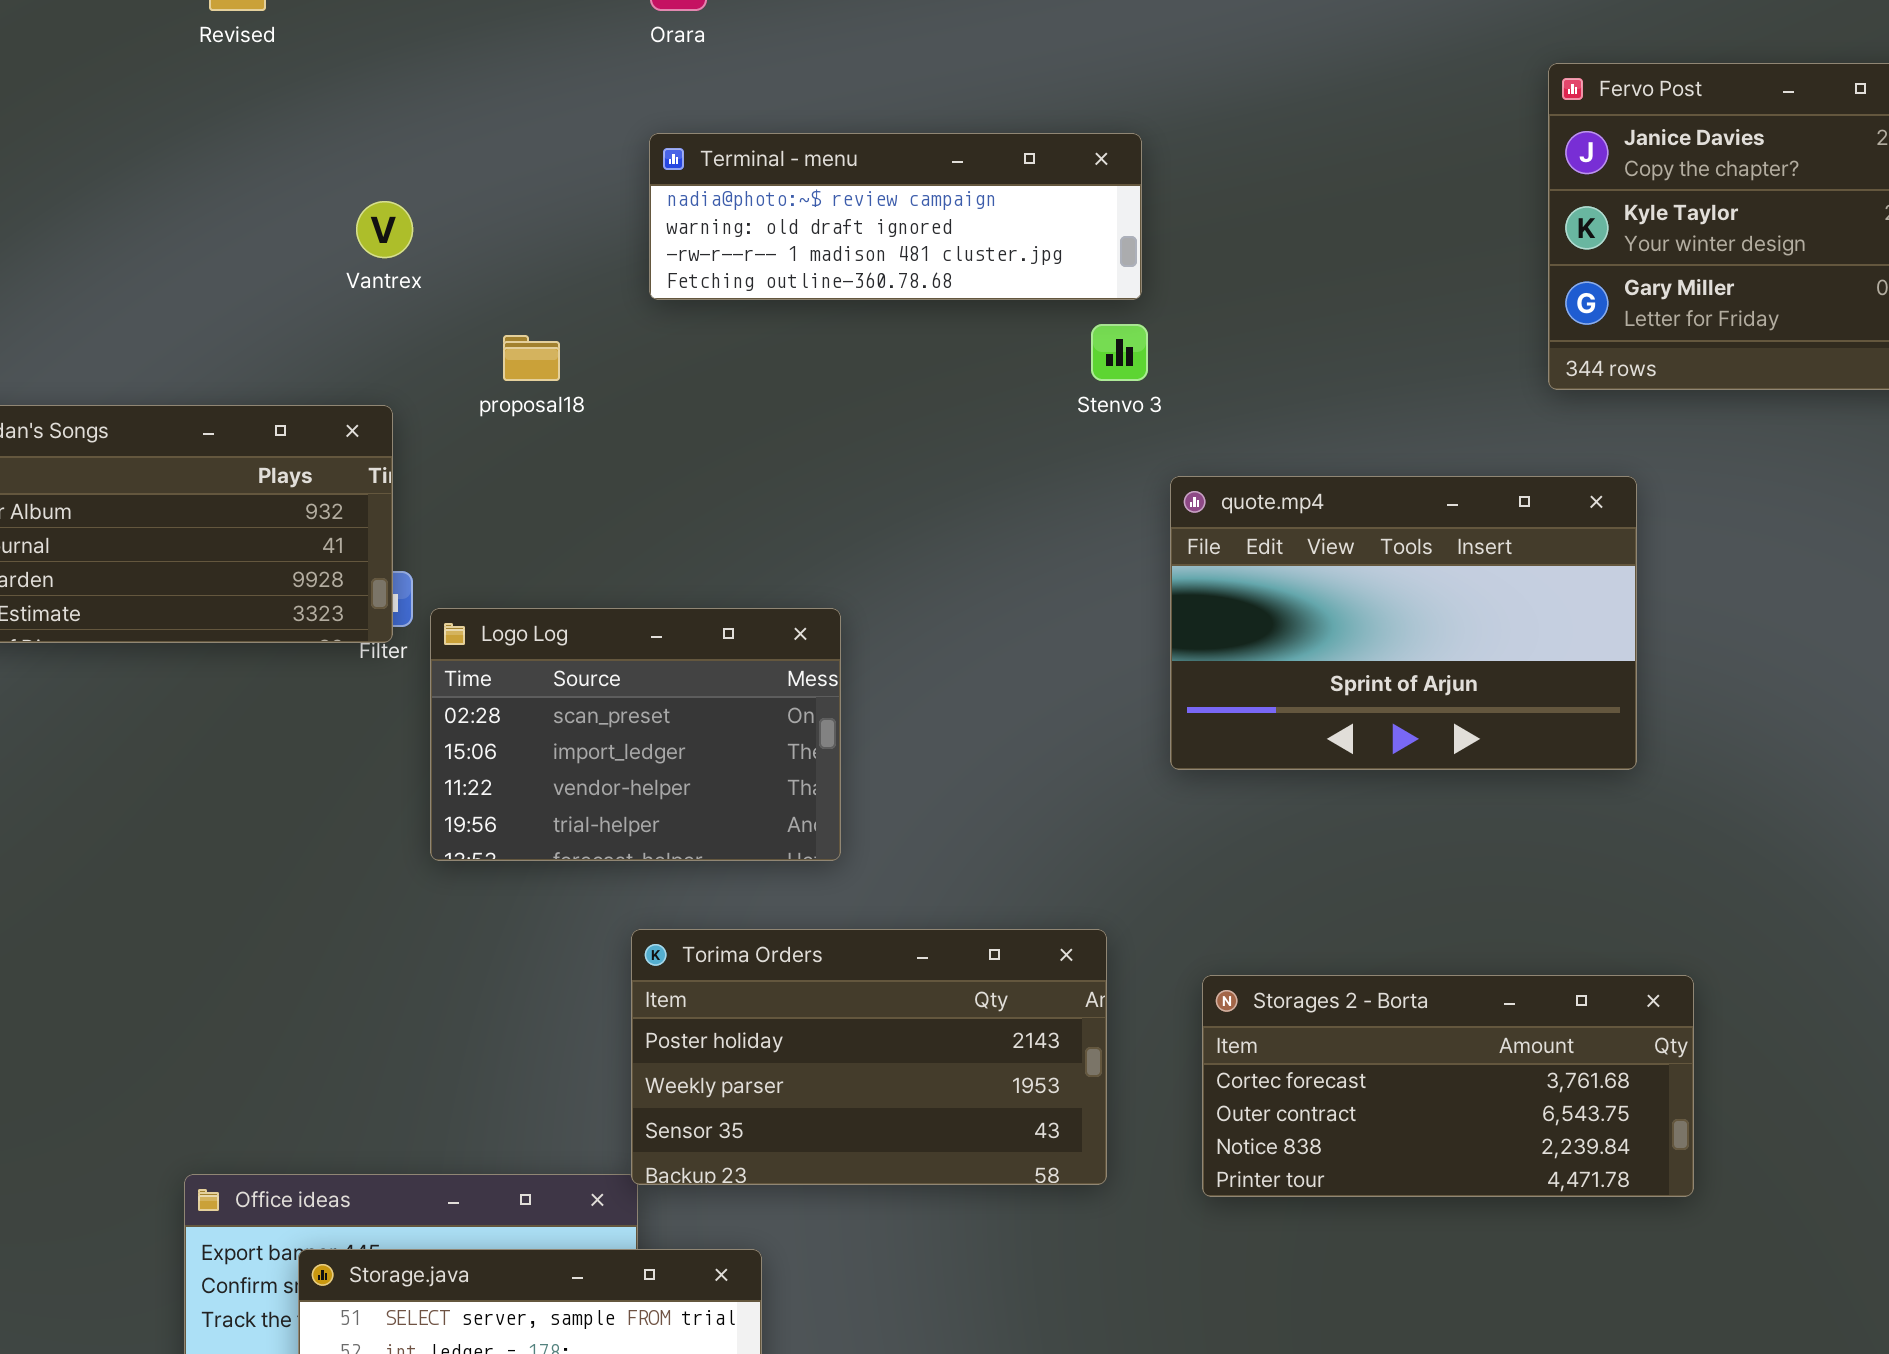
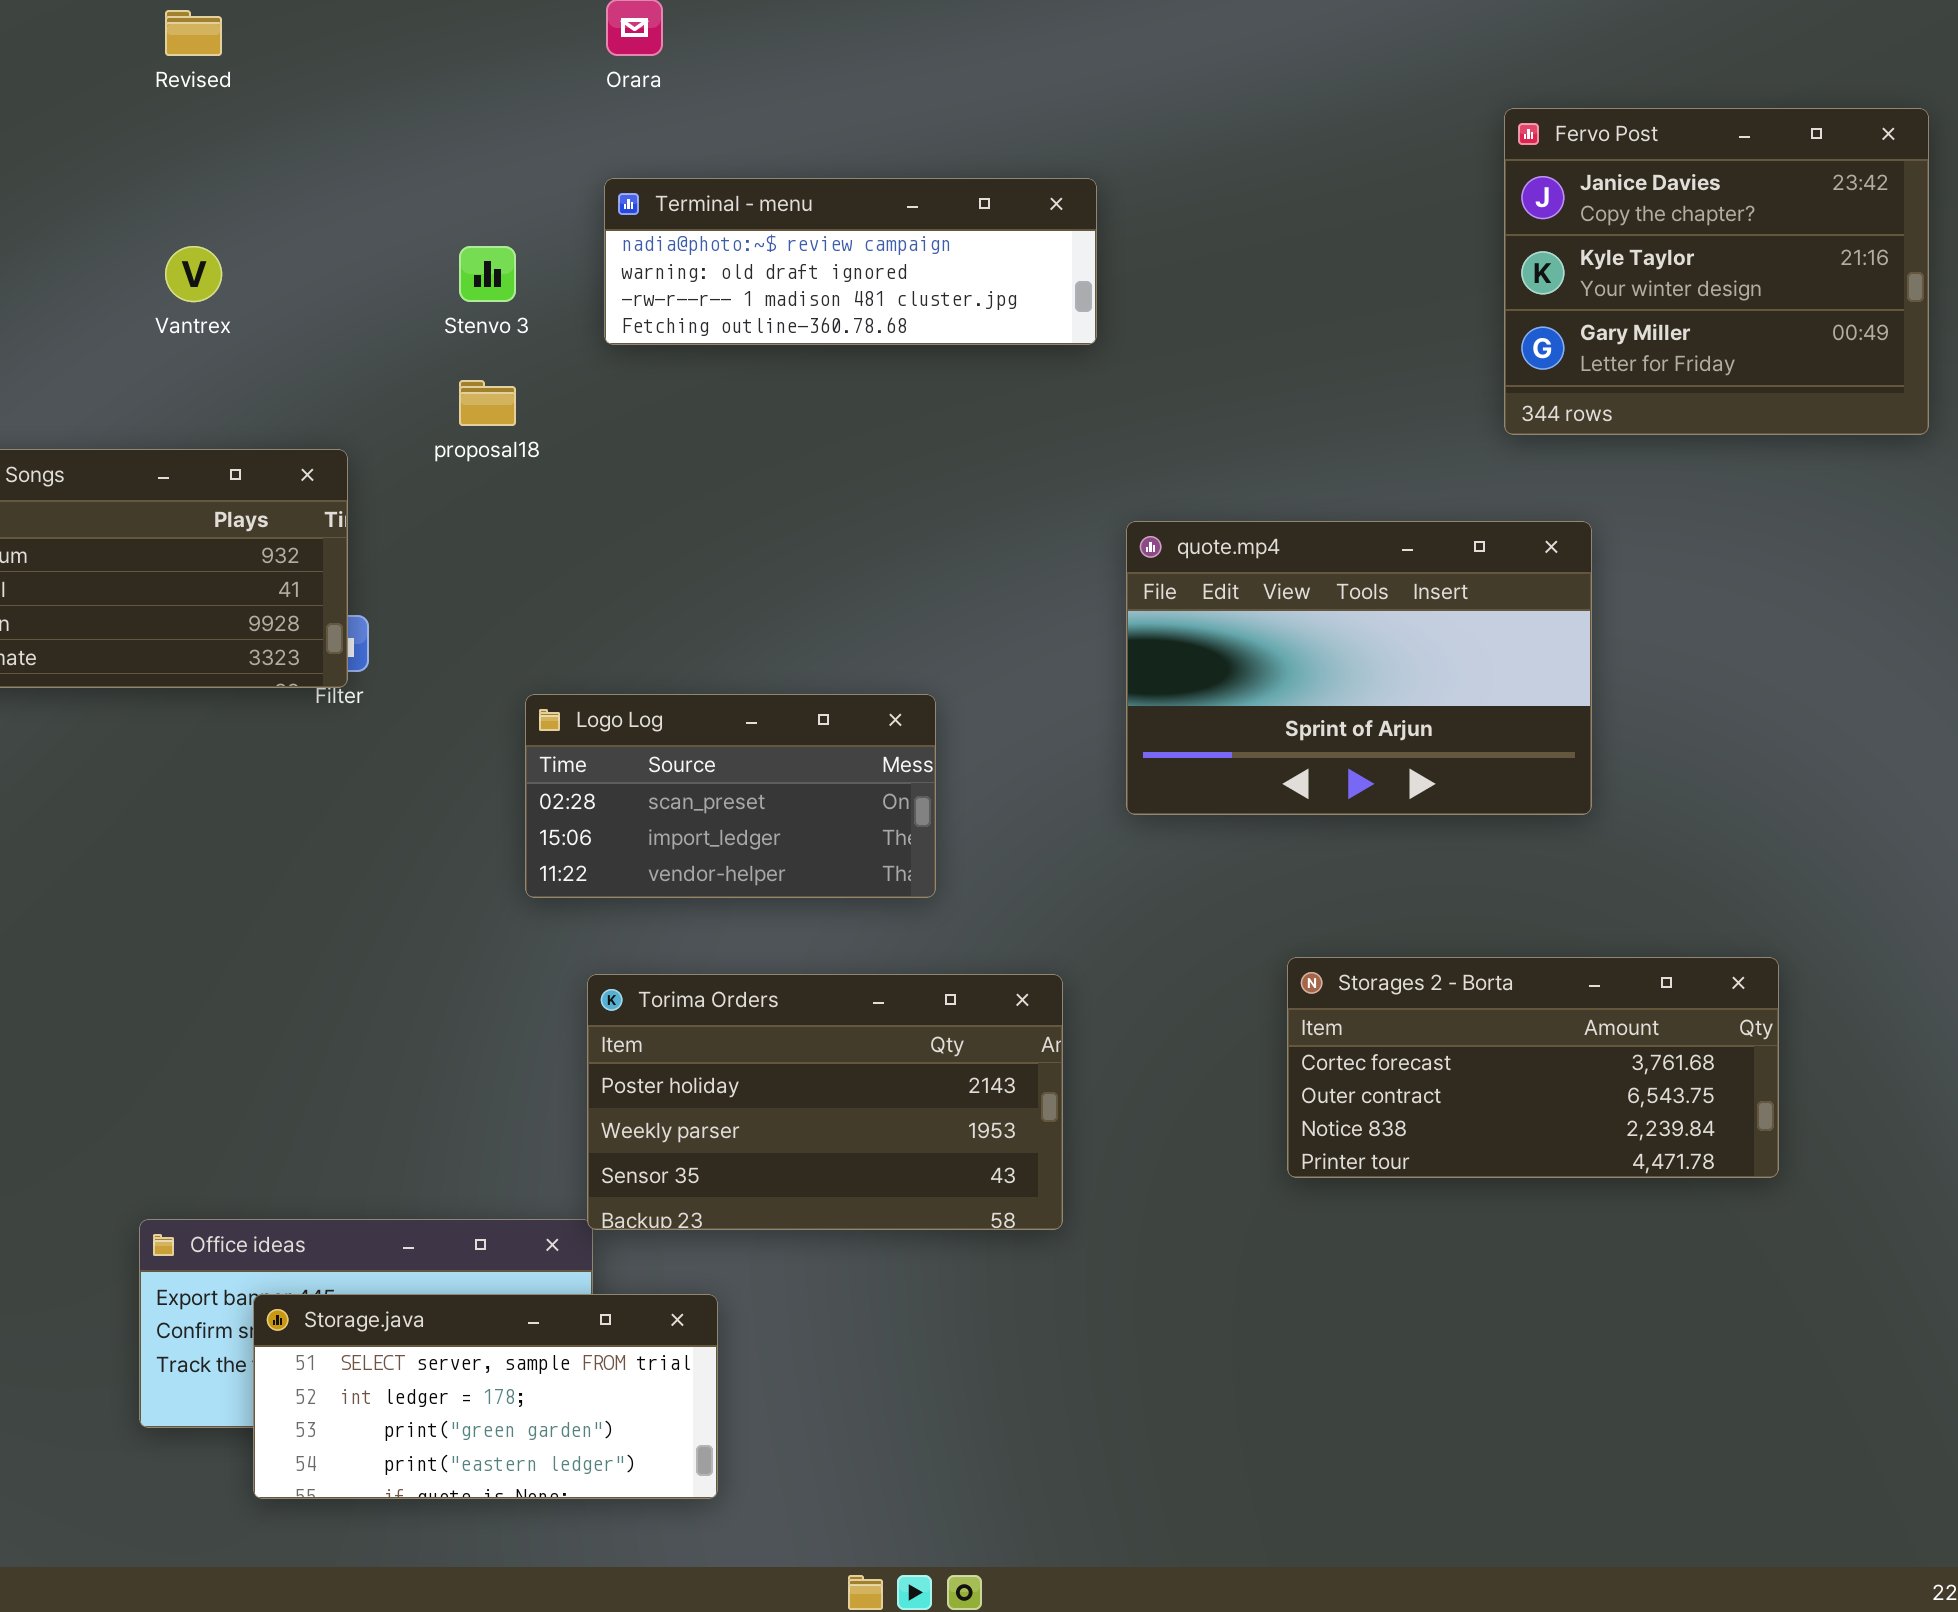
Vantrex: [356,201,413,258] -> [165,246,222,302], moved
Stenvo 3: [1091,324,1148,381] -> [459,246,516,302], moved
Logo Log: [430,608,841,861] -> [525,694,936,898], moved, resized
Storages 2 - Borta: [1202,975,1694,1197] -> [1287,957,1779,1178], moved

